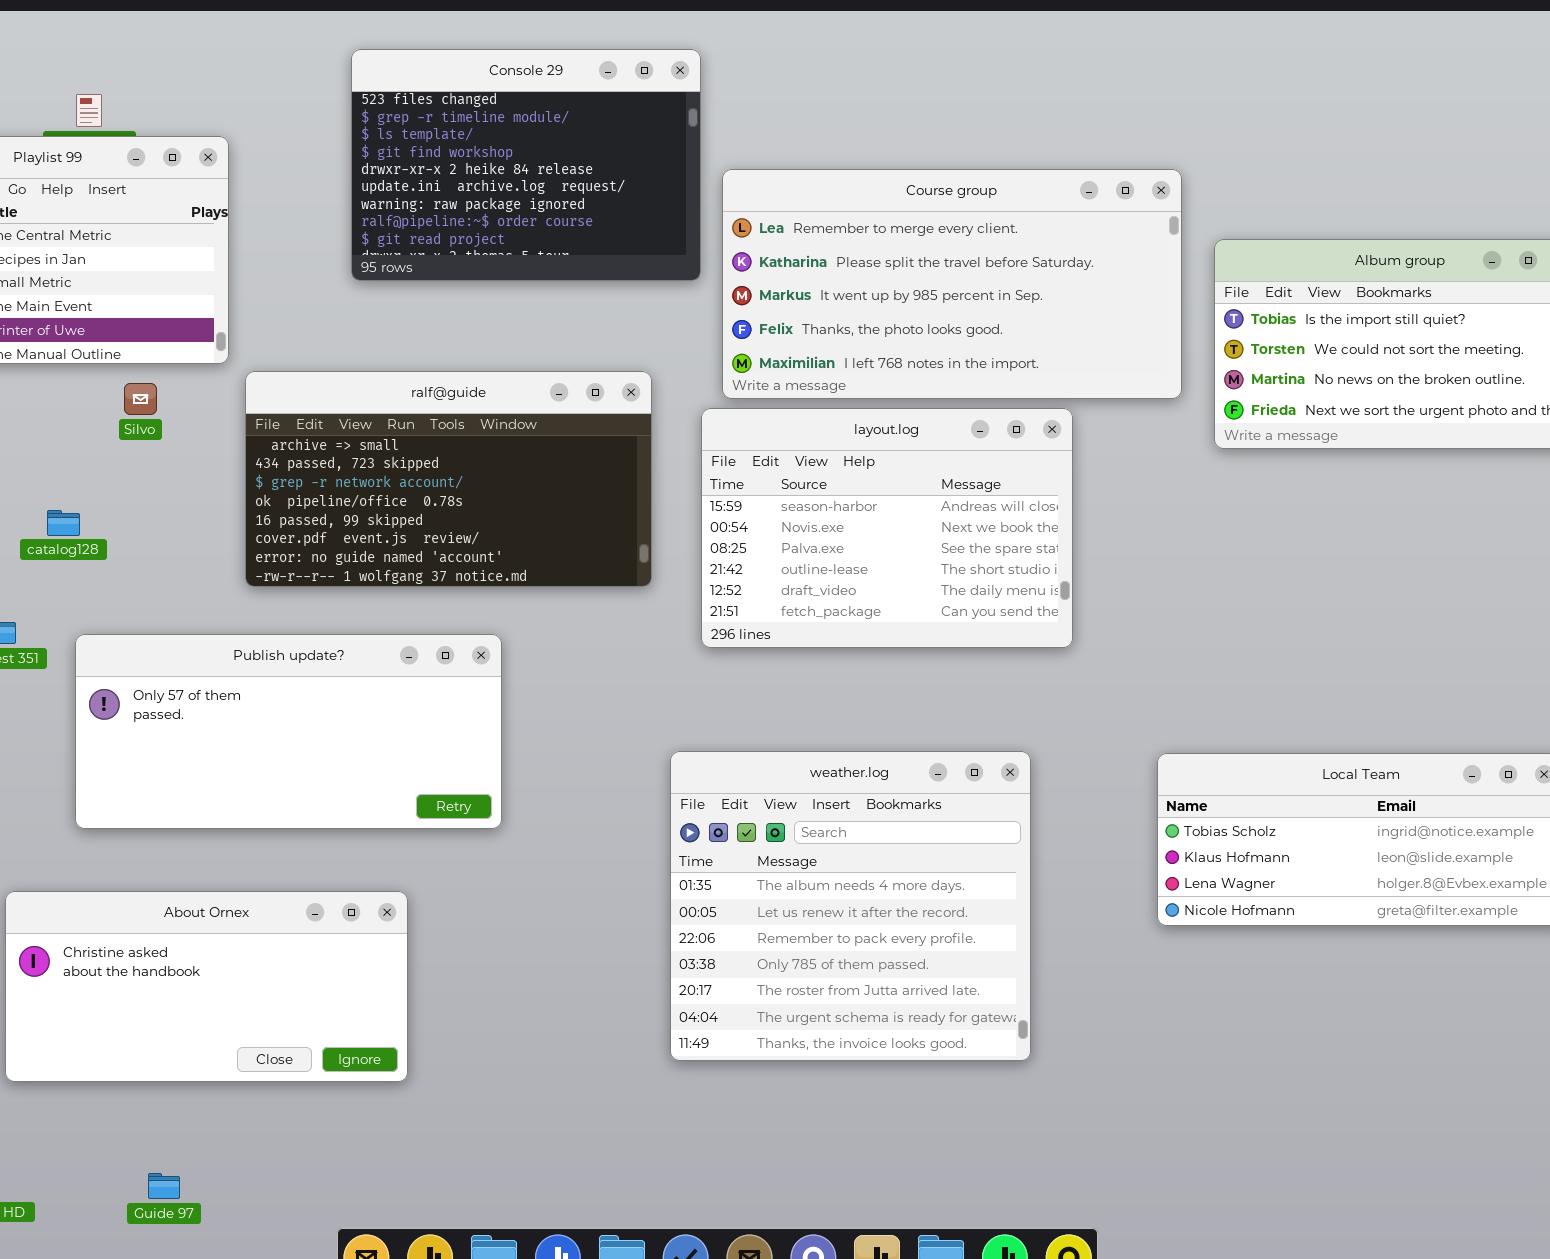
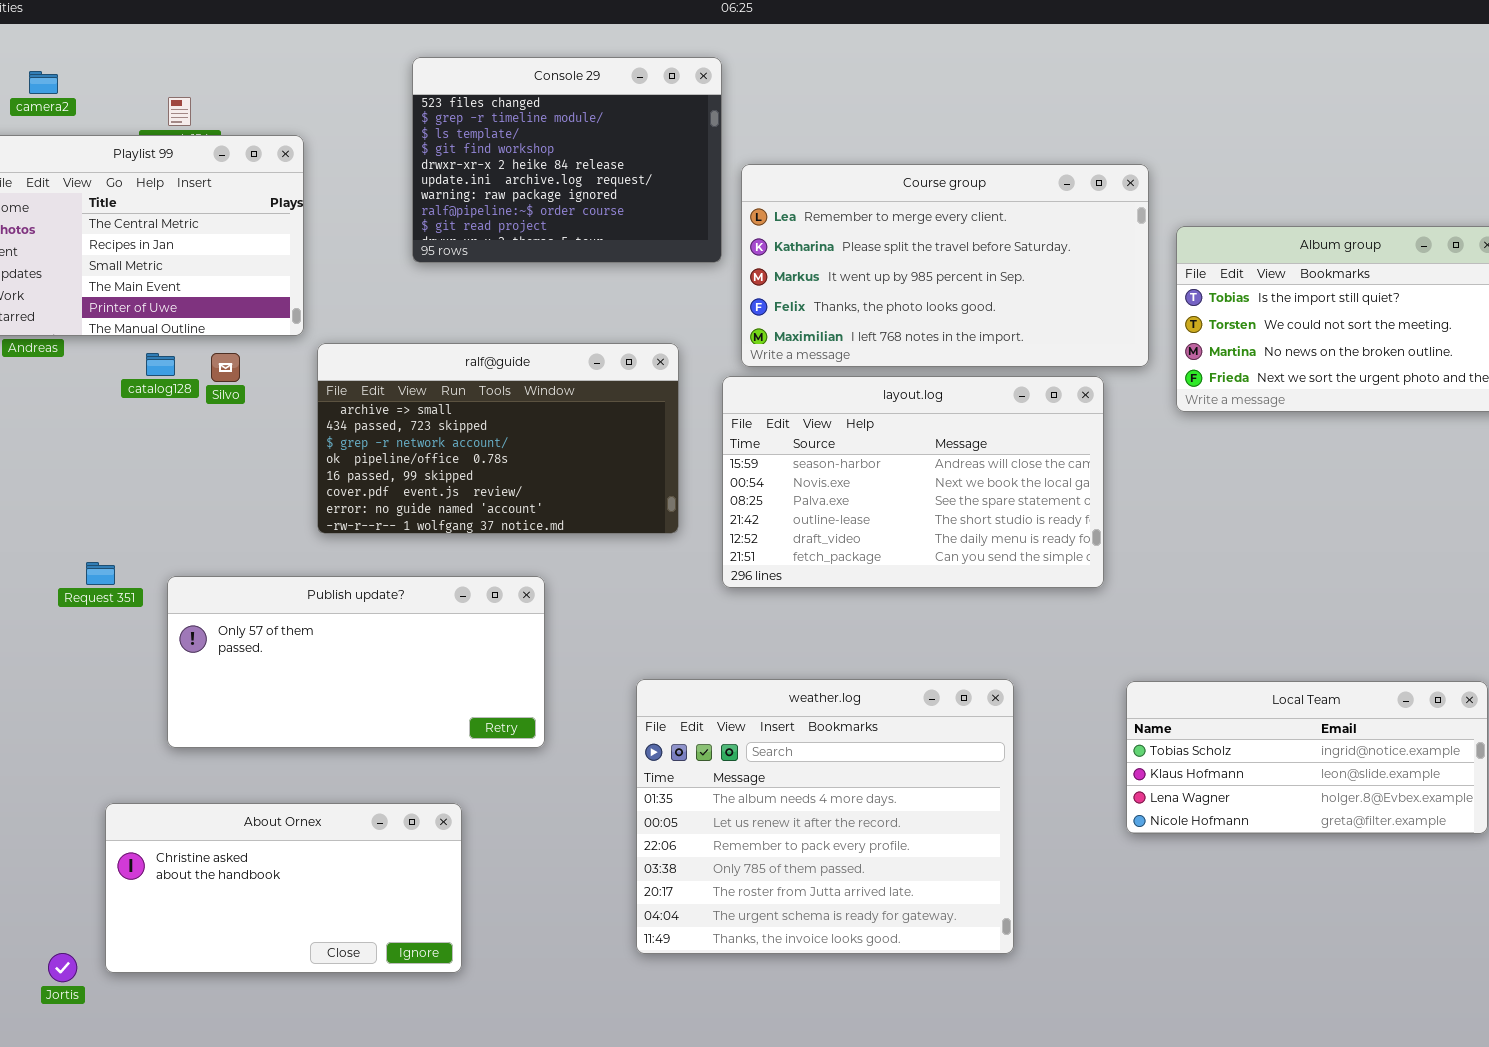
layout.log: [701,408,1073,648] -> [722,376,1104,588], resized
catalog128: [47,510,80,536] -> [146,353,175,376], moved
weather.log: [670,751,1031,1061] -> [636,679,1014,954], resized

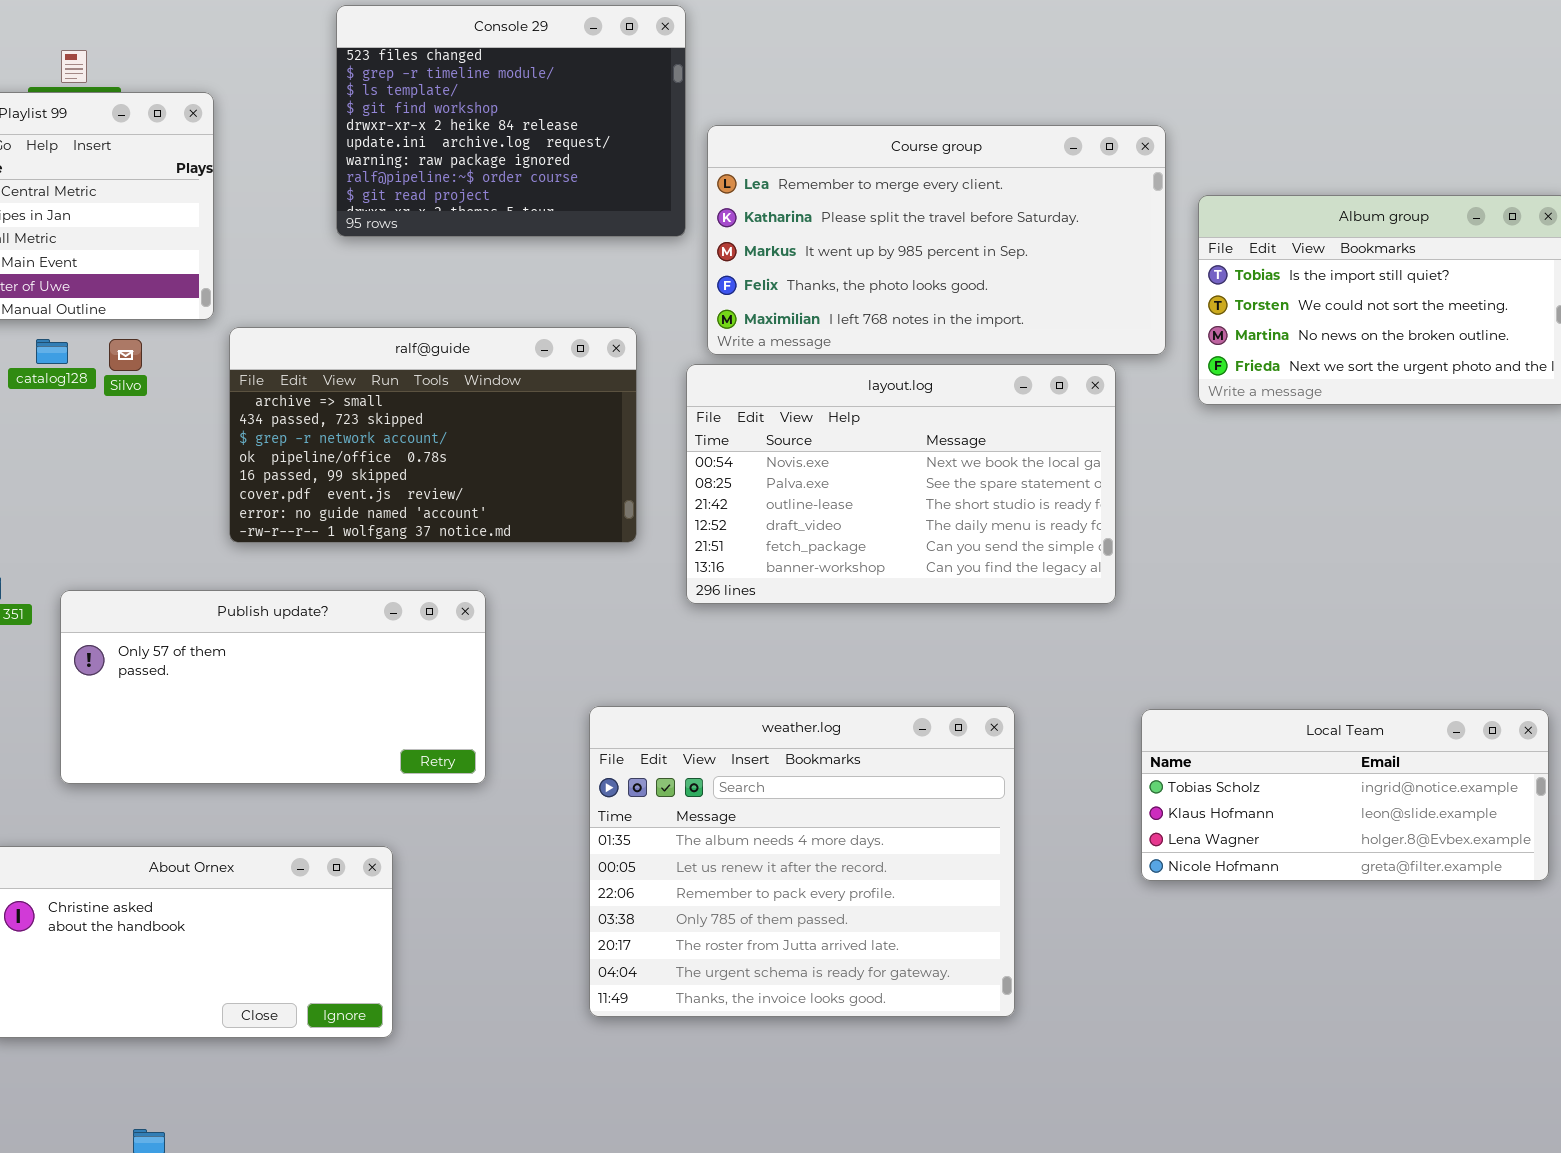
layout.log: [722,376,1104,588] -> [686,364,1116,604], scrolled down 1 row

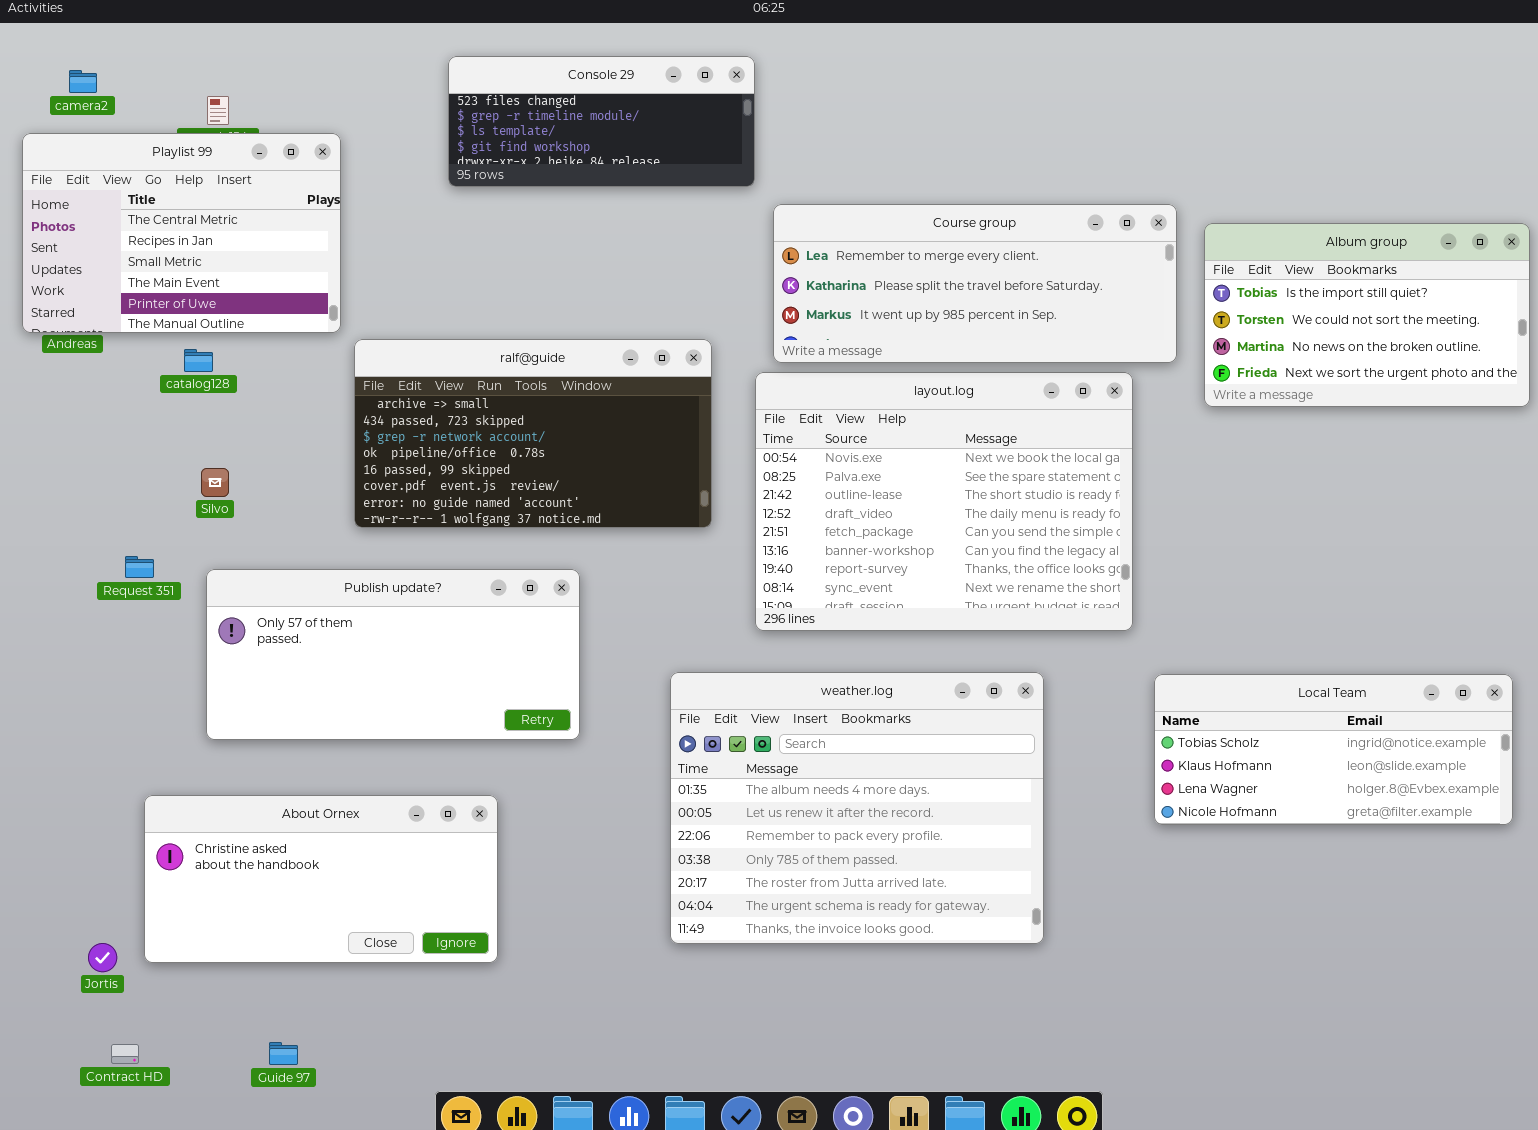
Console 29: [336,5,686,237] -> [448,56,755,187], resized
Course group: [707,125,1166,355] -> [773,204,1177,363], resized
Silvo: [109,339,142,371] -> [201,468,229,497], moved
layout.log: [686,364,1116,604] -> [755,372,1133,631], resized

